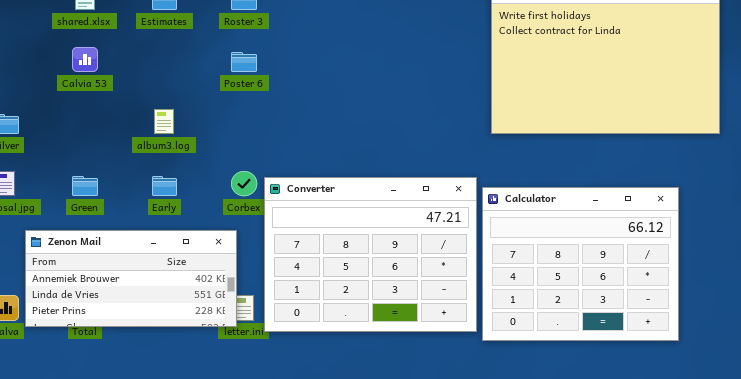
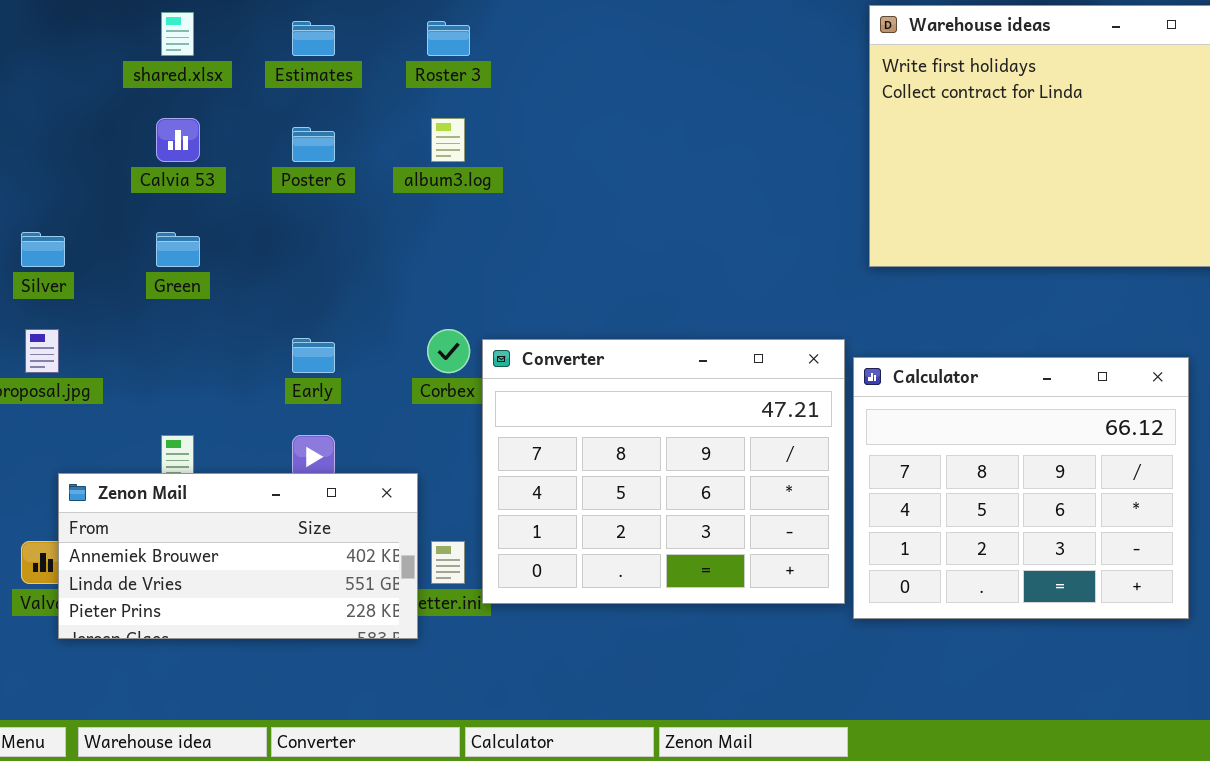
Poster 6: [231,52,257,72] -> [292,127,335,162], moved
album3.log: [154,109,174,134] -> [431,118,465,162], moved
Green: [72,176,98,196] -> [156,232,200,267], moved
Zenon Mail: [25,230,237,327] -> [58,473,418,639], moved

